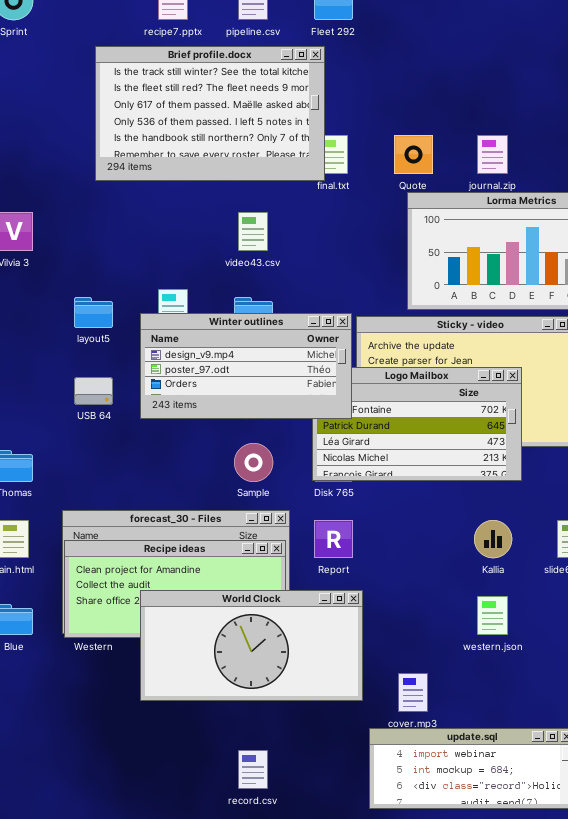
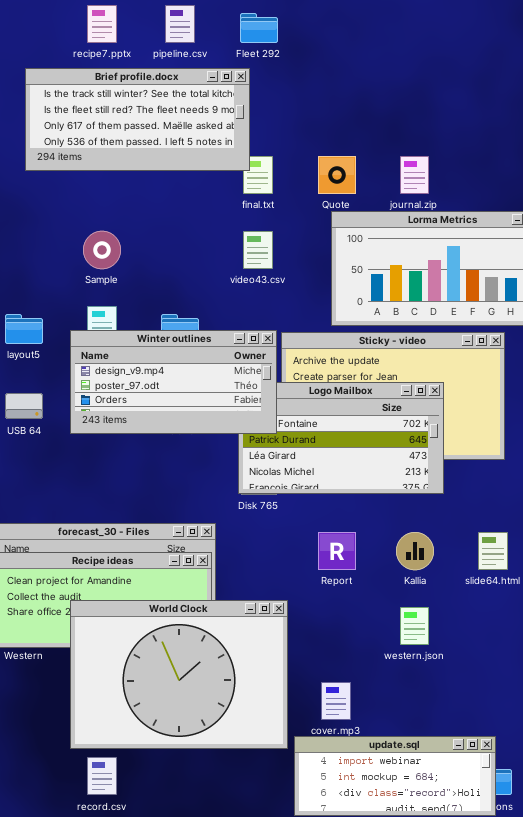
Brief profile.docx: [95,46,325,181] -> [25,68,250,171], resized
video43.csv: [238,212,268,251] -> [243,231,273,269], moved
Sample: [234,443,273,482] -> [83,231,121,269], moved
Report: [314,520,353,558] -> [318,532,356,570], moved
World Clock: [140,590,363,701] -> [70,600,288,749], resized
record.csv: [238,750,268,789] -> [87,757,117,795], moved

